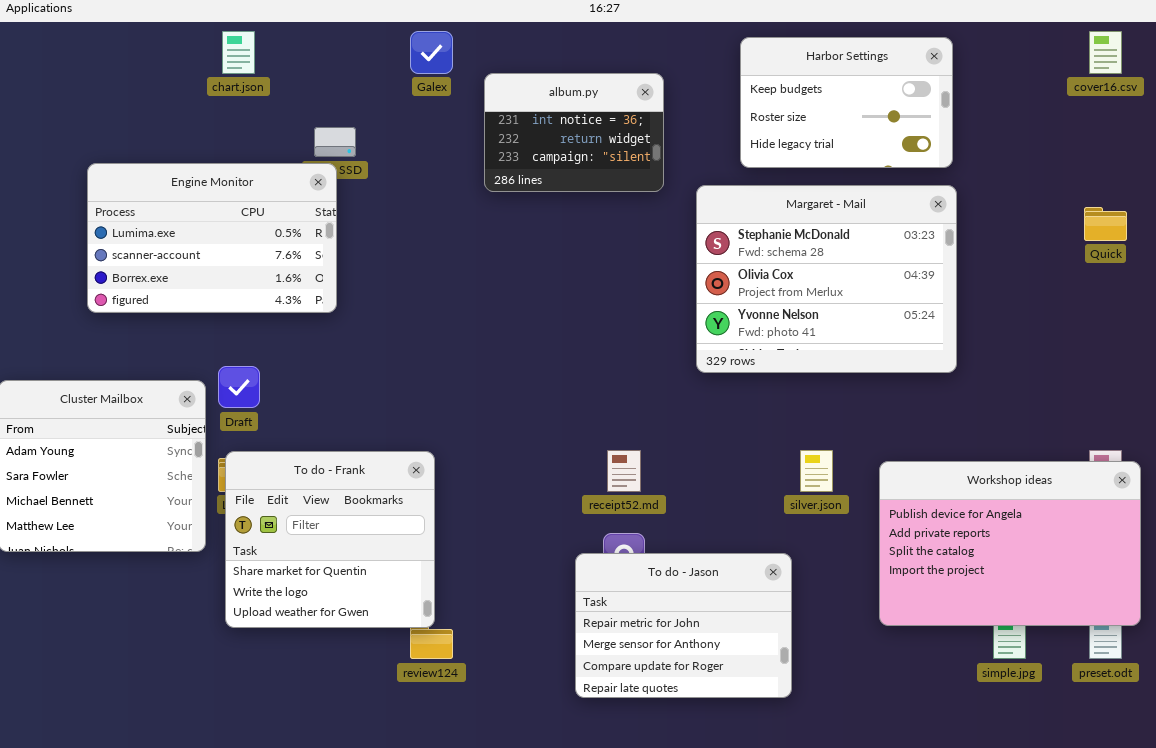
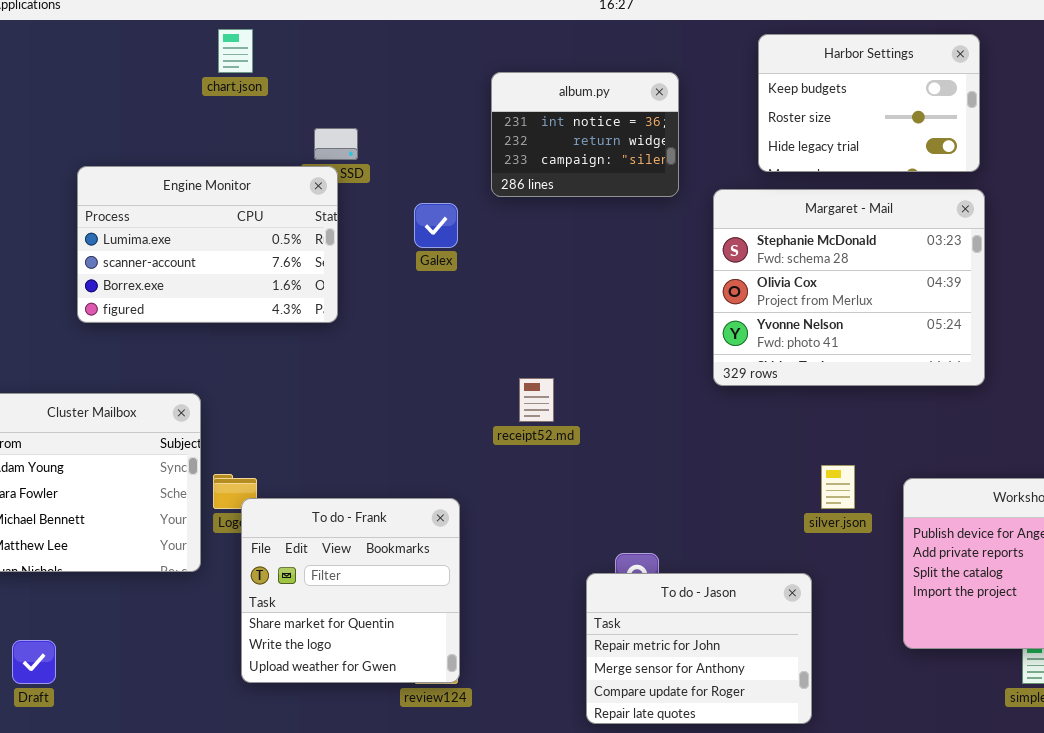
Galex: [410,31,453,74] -> [414,203,458,248], moved
Draft: [218,366,260,408] -> [12,640,56,684], moved
receipt52.md: [607,450,641,492] -> [519,378,554,422], moved
To do - Frank: [225,451,435,628] -> [241,498,460,683], moved

